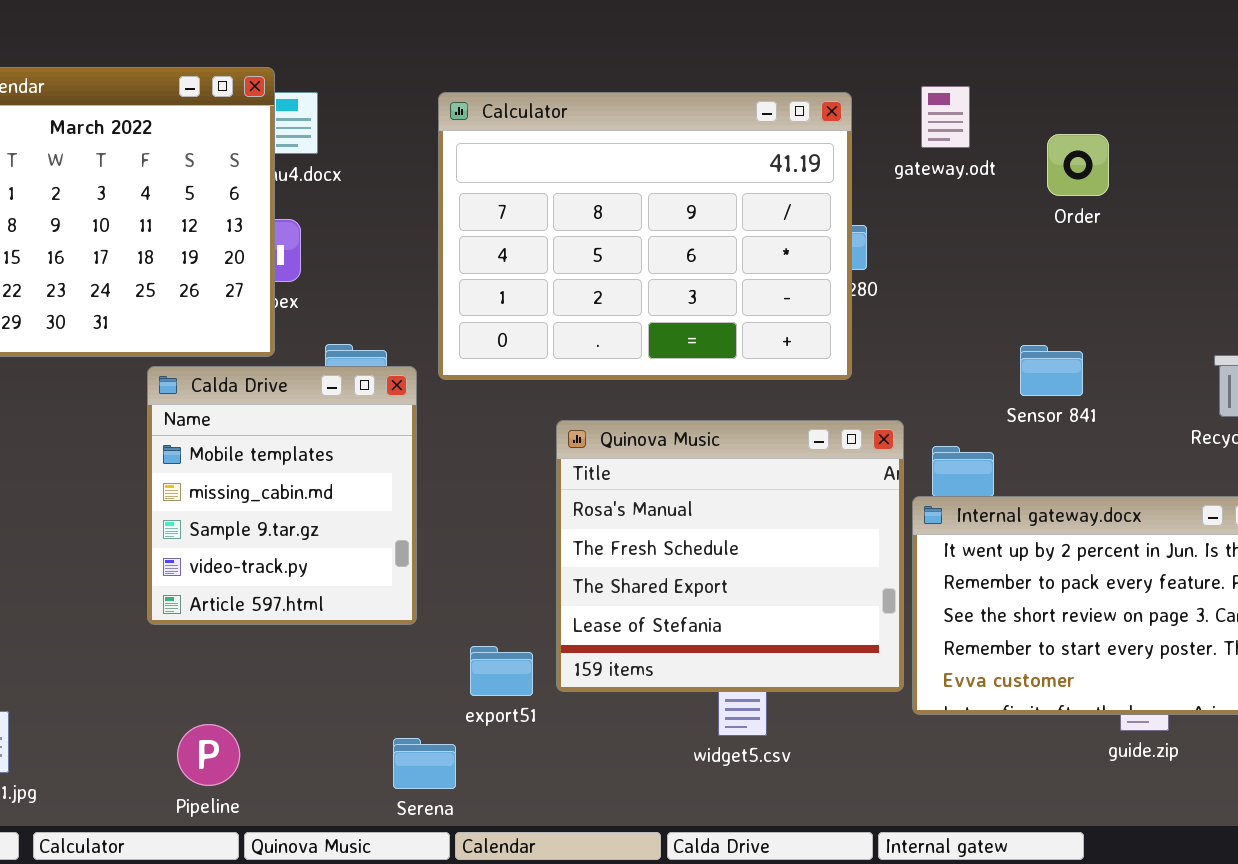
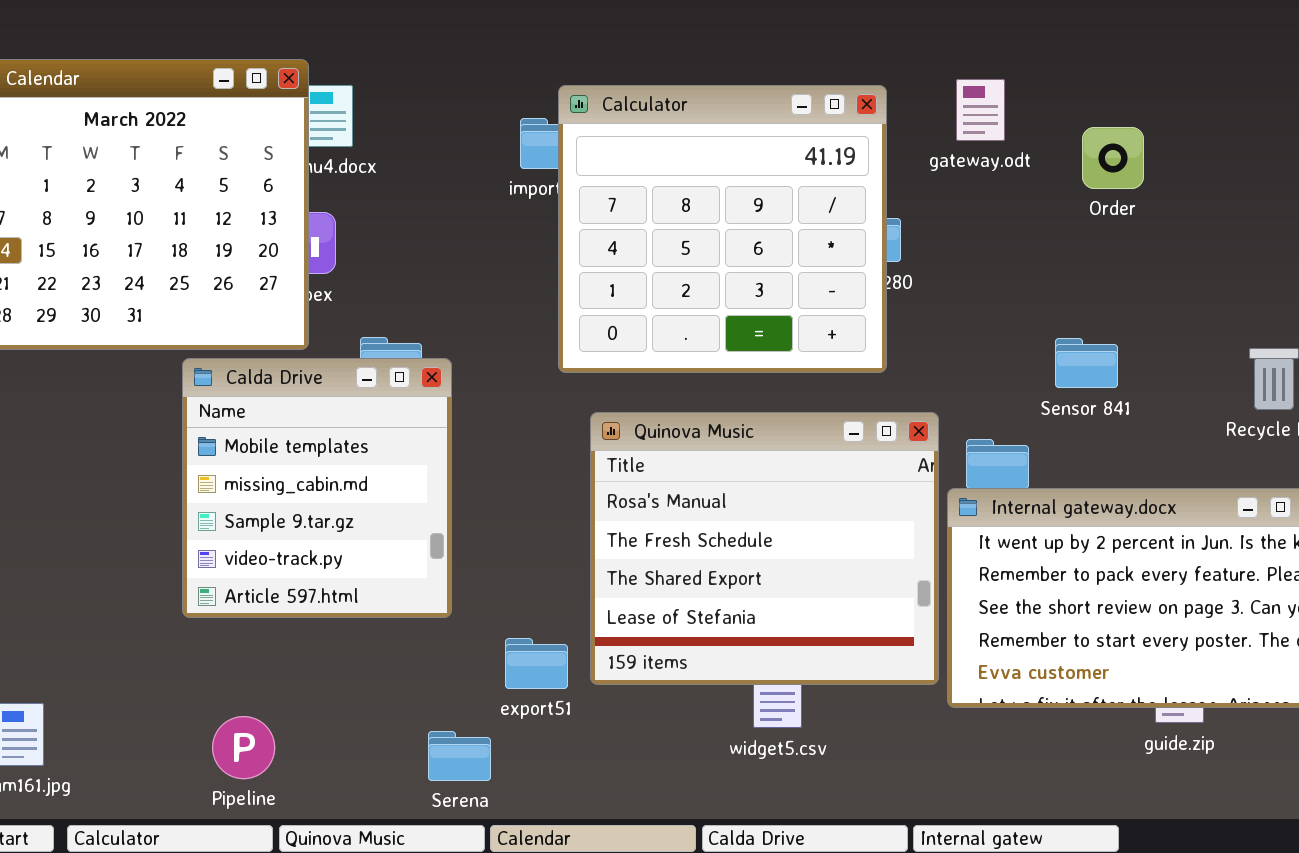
Calculator: [438,92,852,380] -> [558,85,887,373], resized

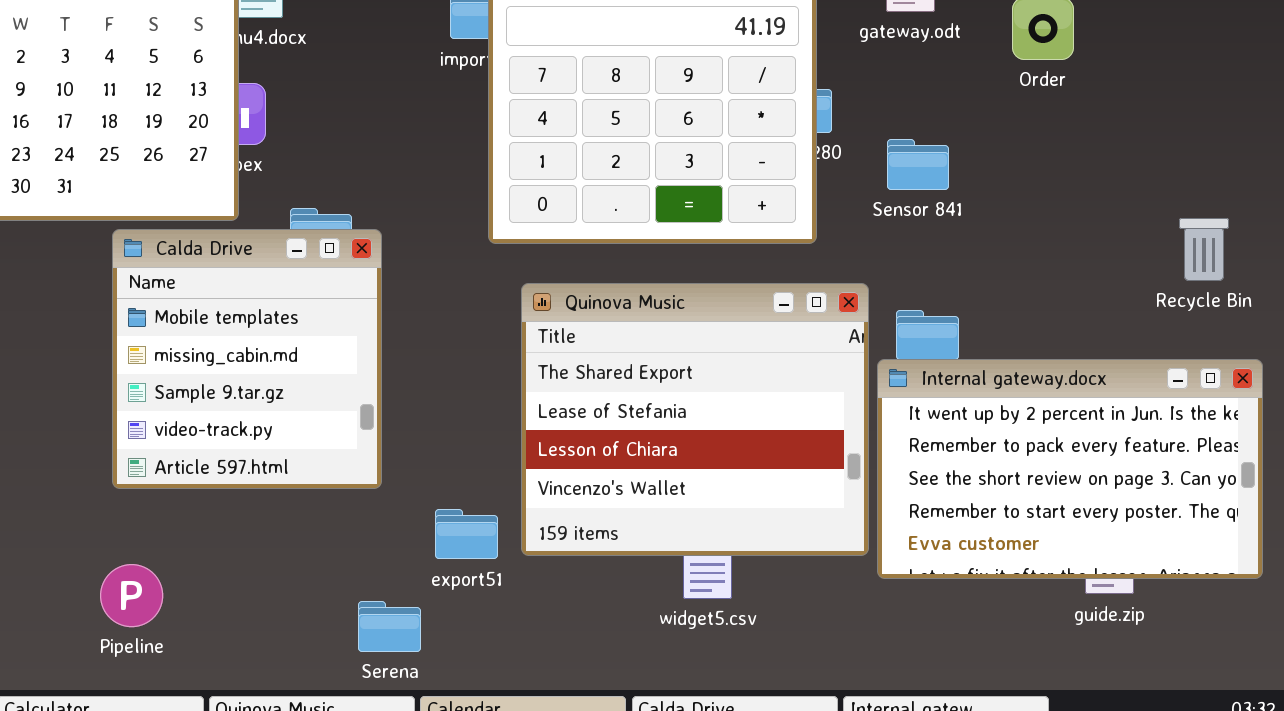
Sensor 841: [1055,338,1118,388] -> [887,139,949,190], moved
Quinova Music: [590,412,939,685] -> [521,283,869,556], scrolled down 2 rows
Pipeline: [212,716,275,779] -> [100,564,163,627], moved

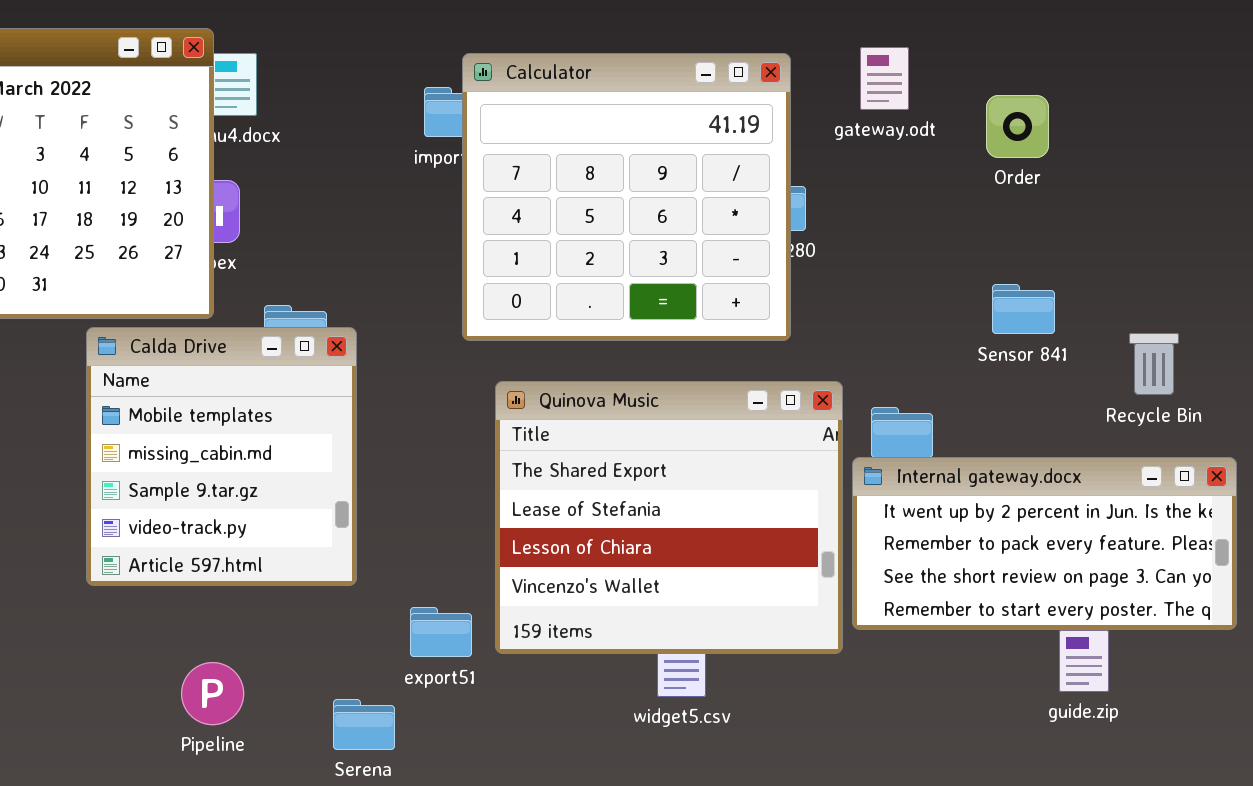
Sensor 841: [887,139,949,190] -> [992,284,1055,334], moved
Recycle Bin: [1179,218,1229,281] -> [1129,333,1179,395], moved
Internal gateway.docx: [877,359,1263,579] -> [852,457,1237,630], resized
Pipeline: [100,564,163,627] -> [181,662,244,725], moved

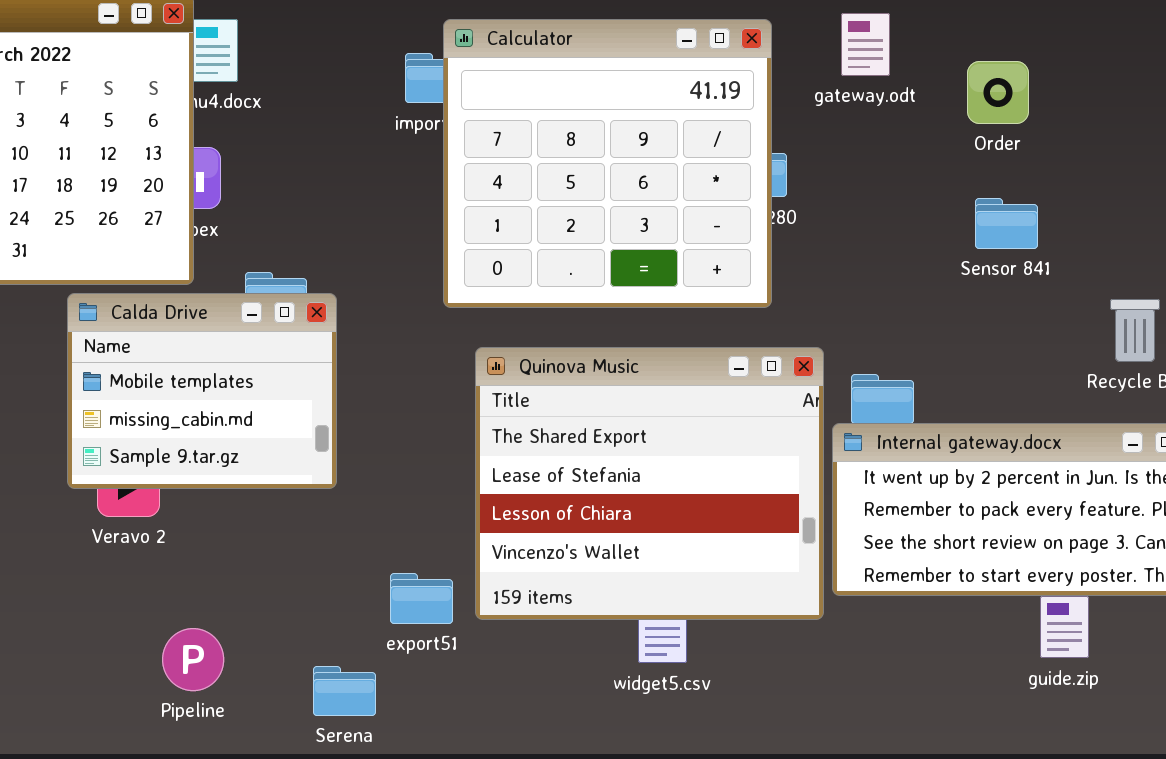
Sensor 841: [992,284,1055,334] -> [975,198,1038,249], moved
Calda Drive: [86,327,357,586] -> [67,293,337,489], resized

